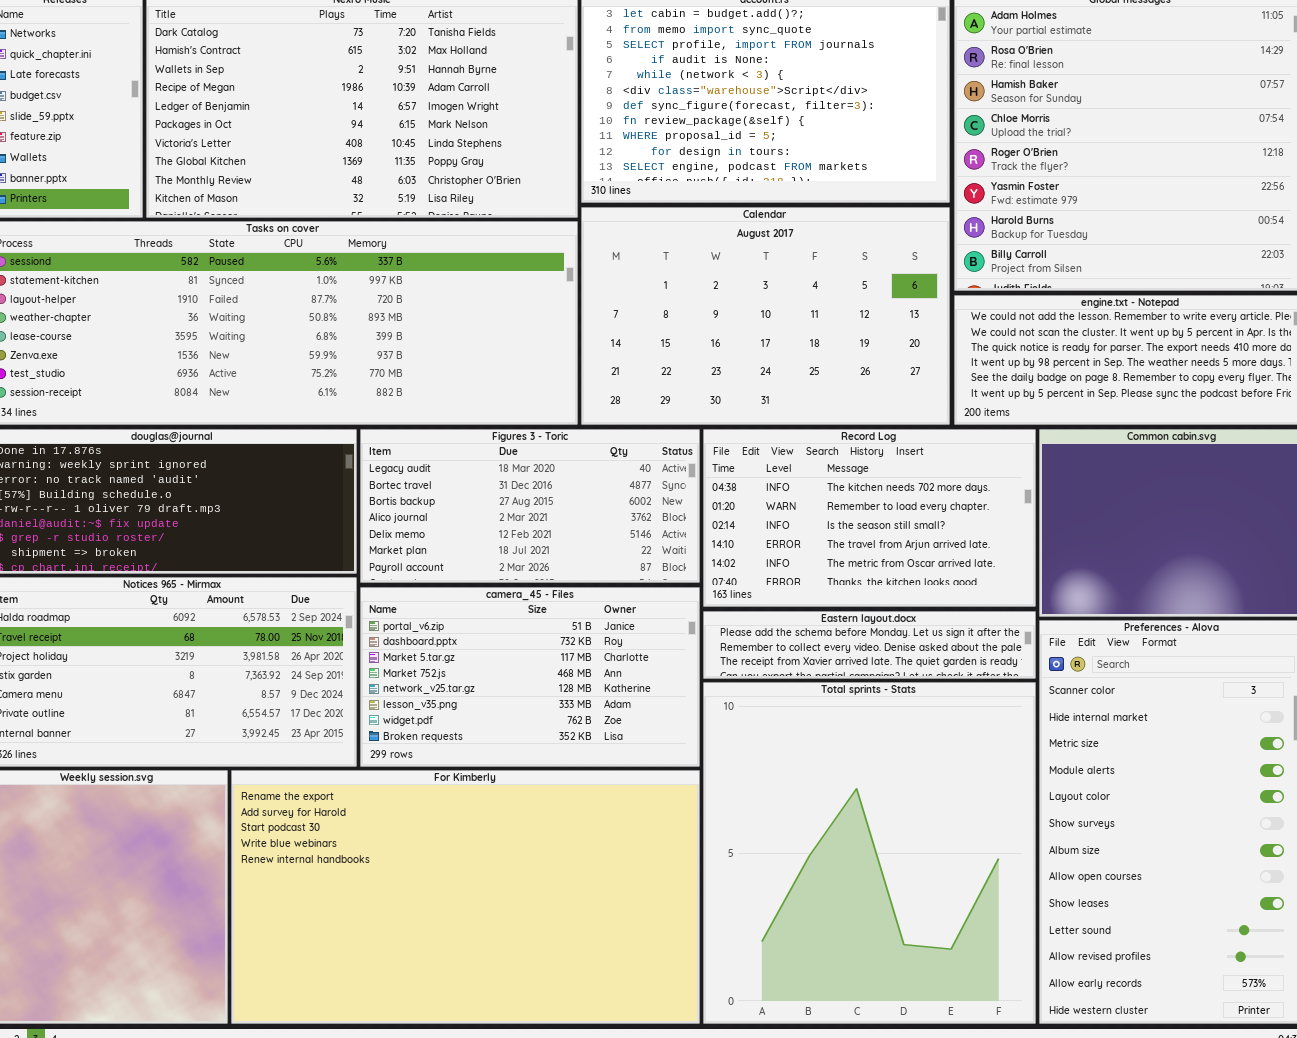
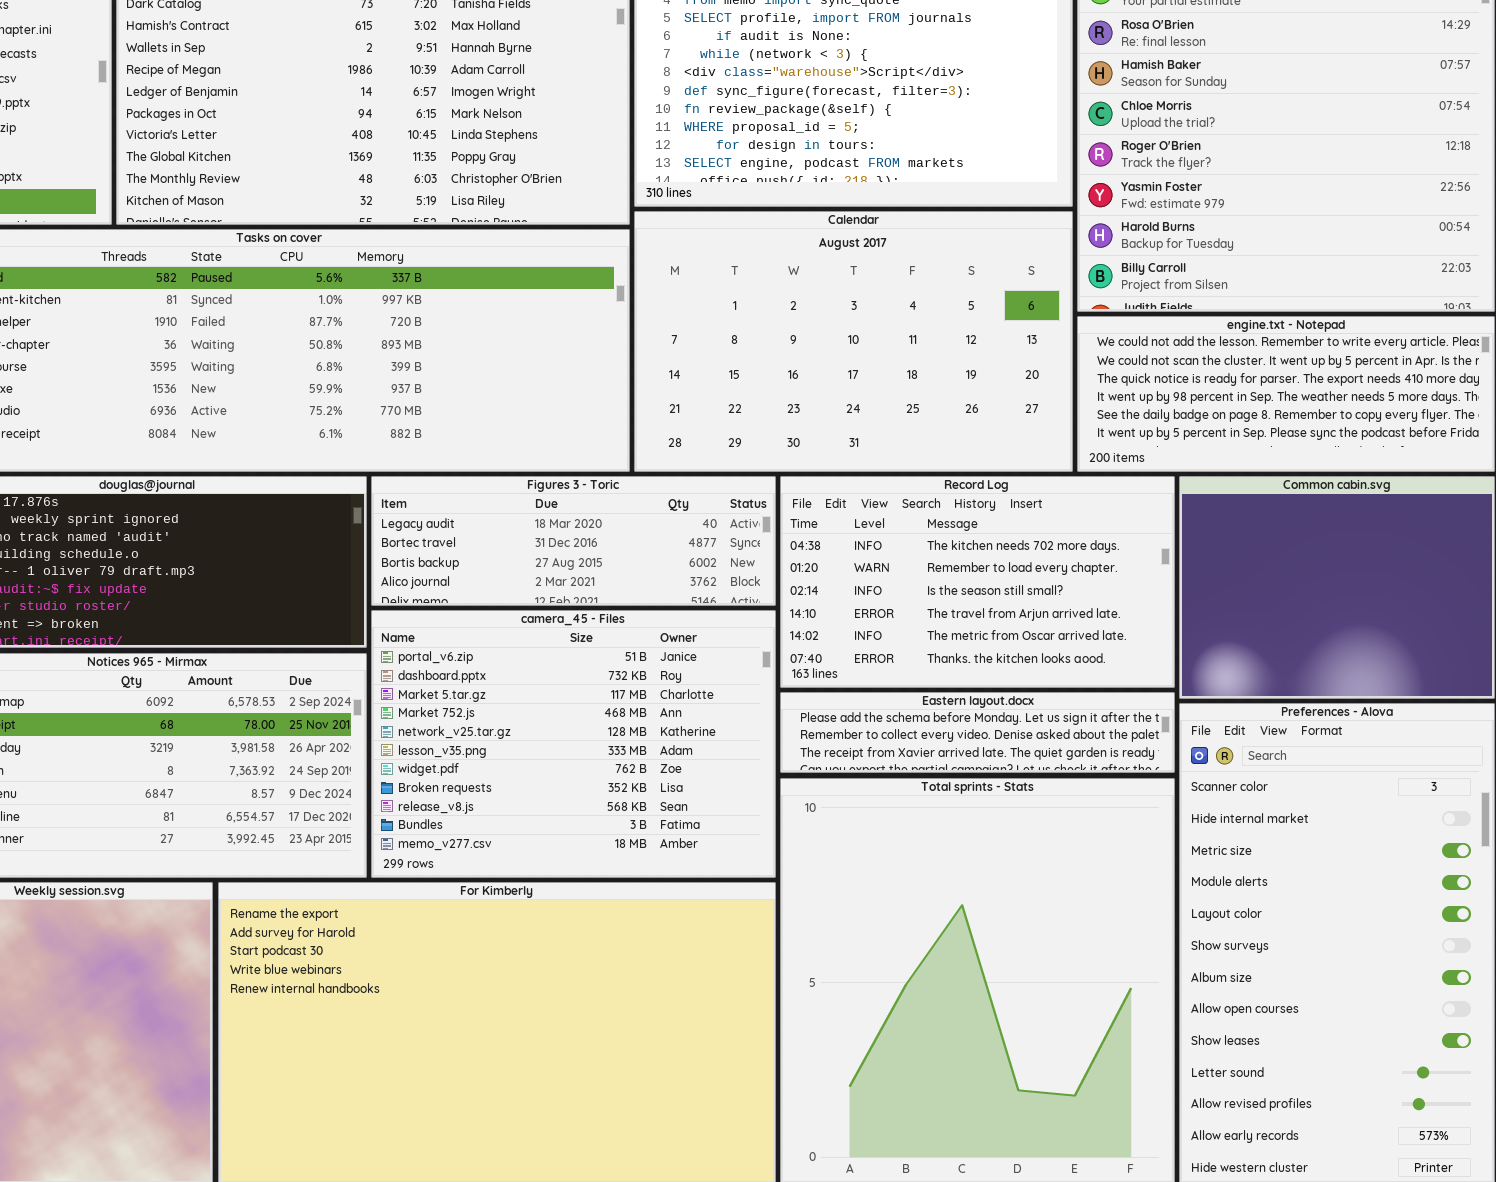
Figures 3 - Toric: [360,429,700,583] -> [371,476,776,606], resized
camera_45 - Files: [360,587,700,767] -> [371,610,776,878], resized

